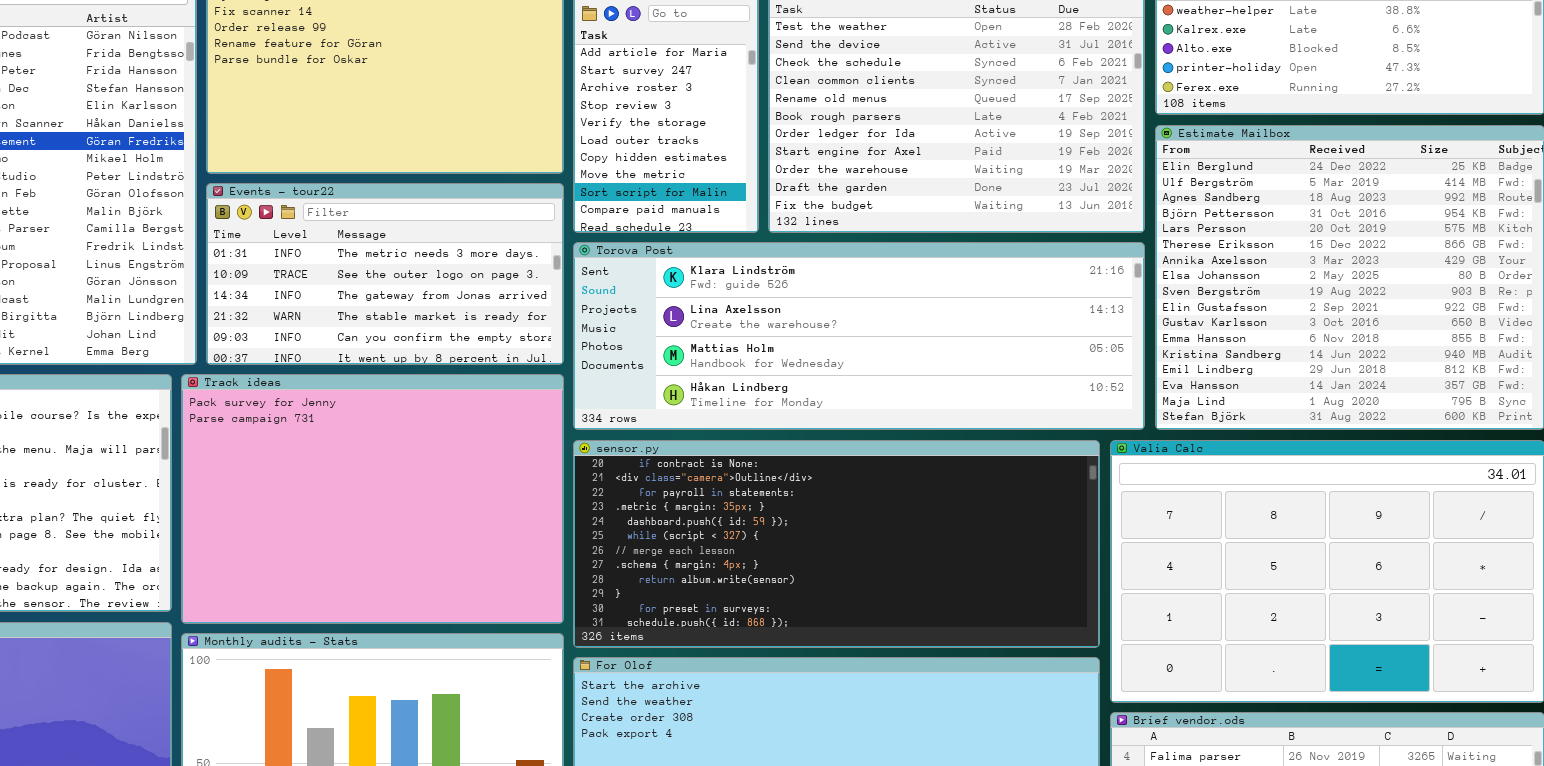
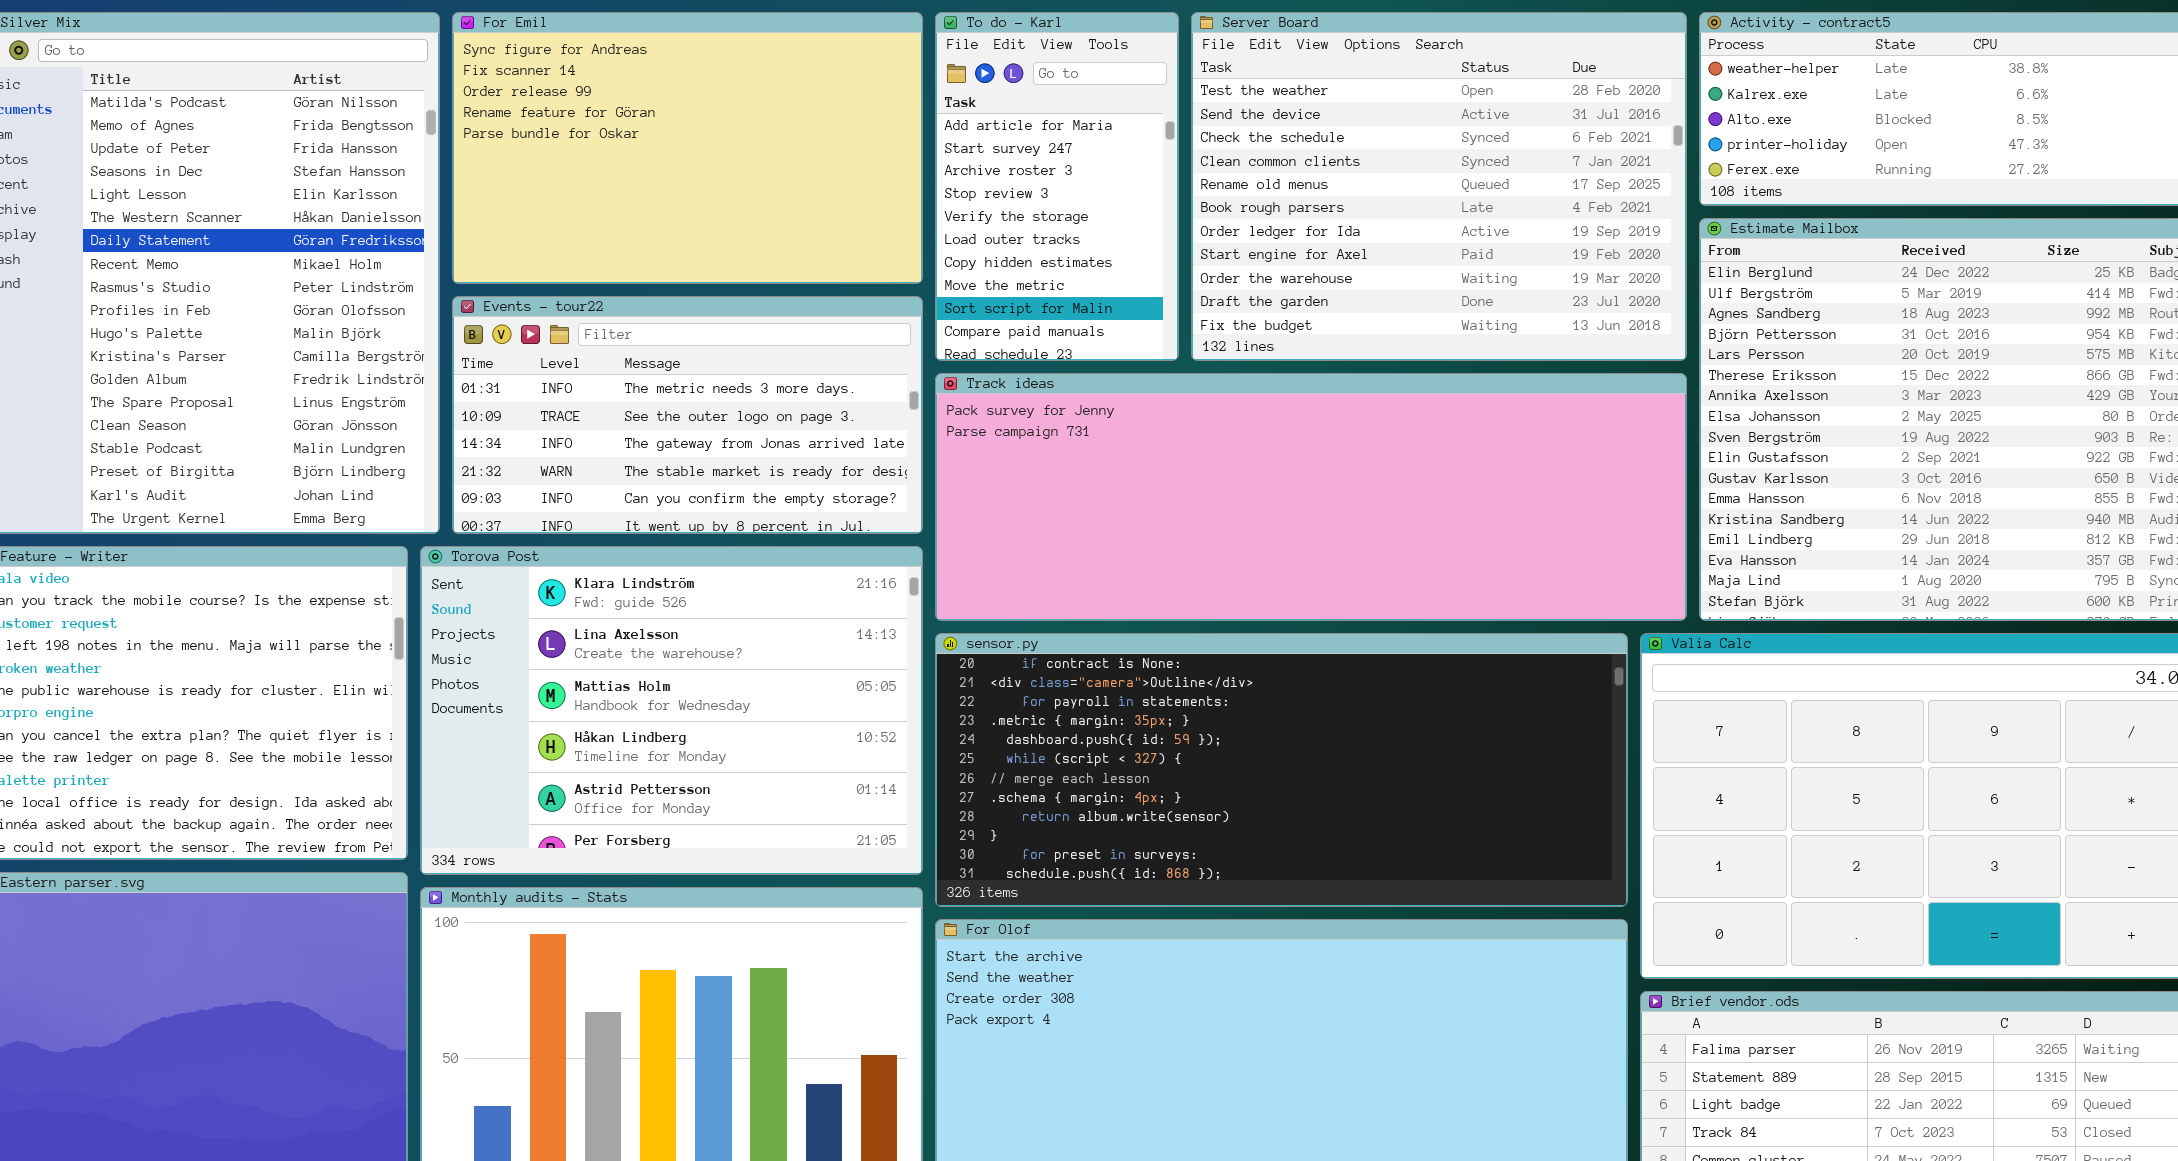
Torova Post: [573,242,1145,430] -> [420,546,923,875], moved, resized
Track ideas: [181,374,564,624] -> [935,373,1687,621], moved, resized

